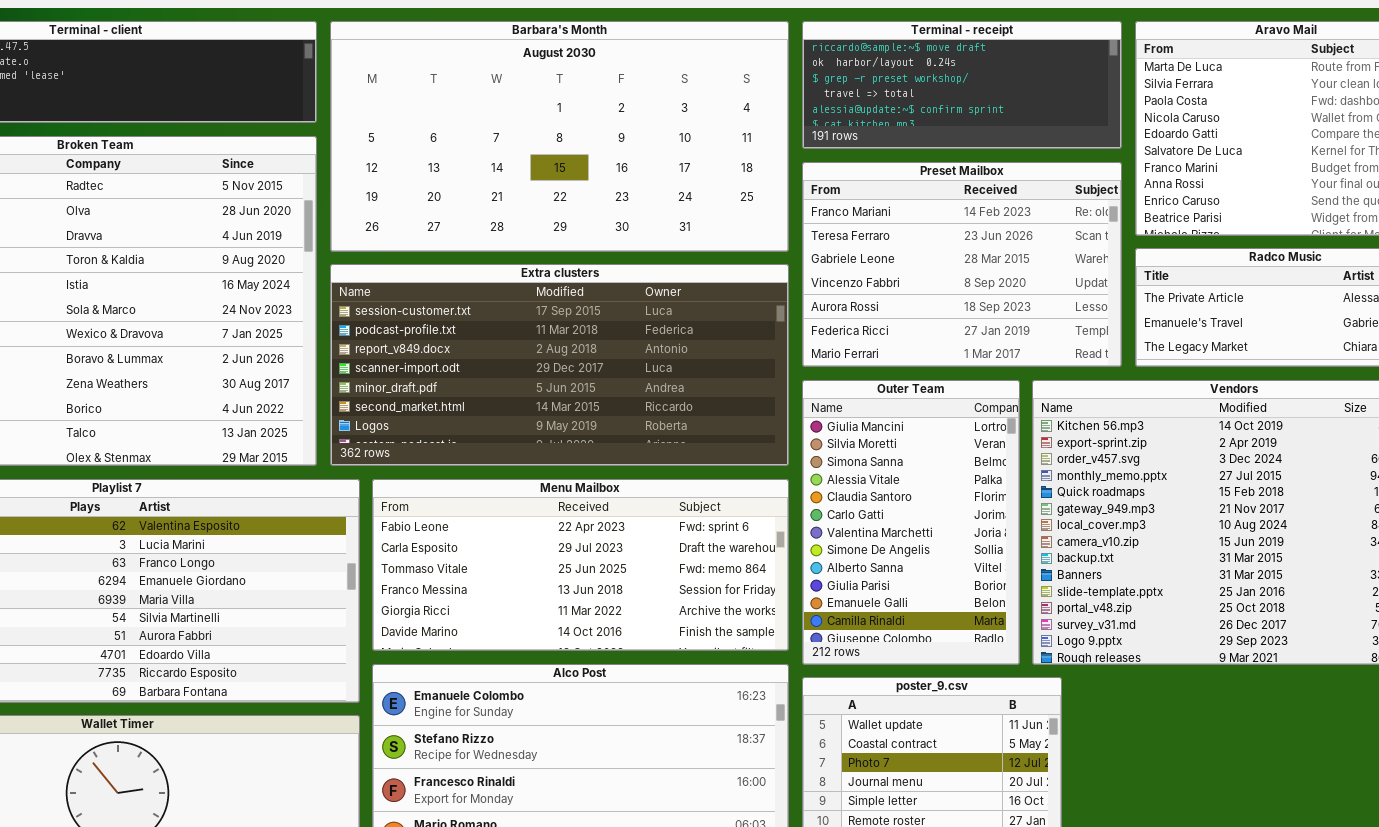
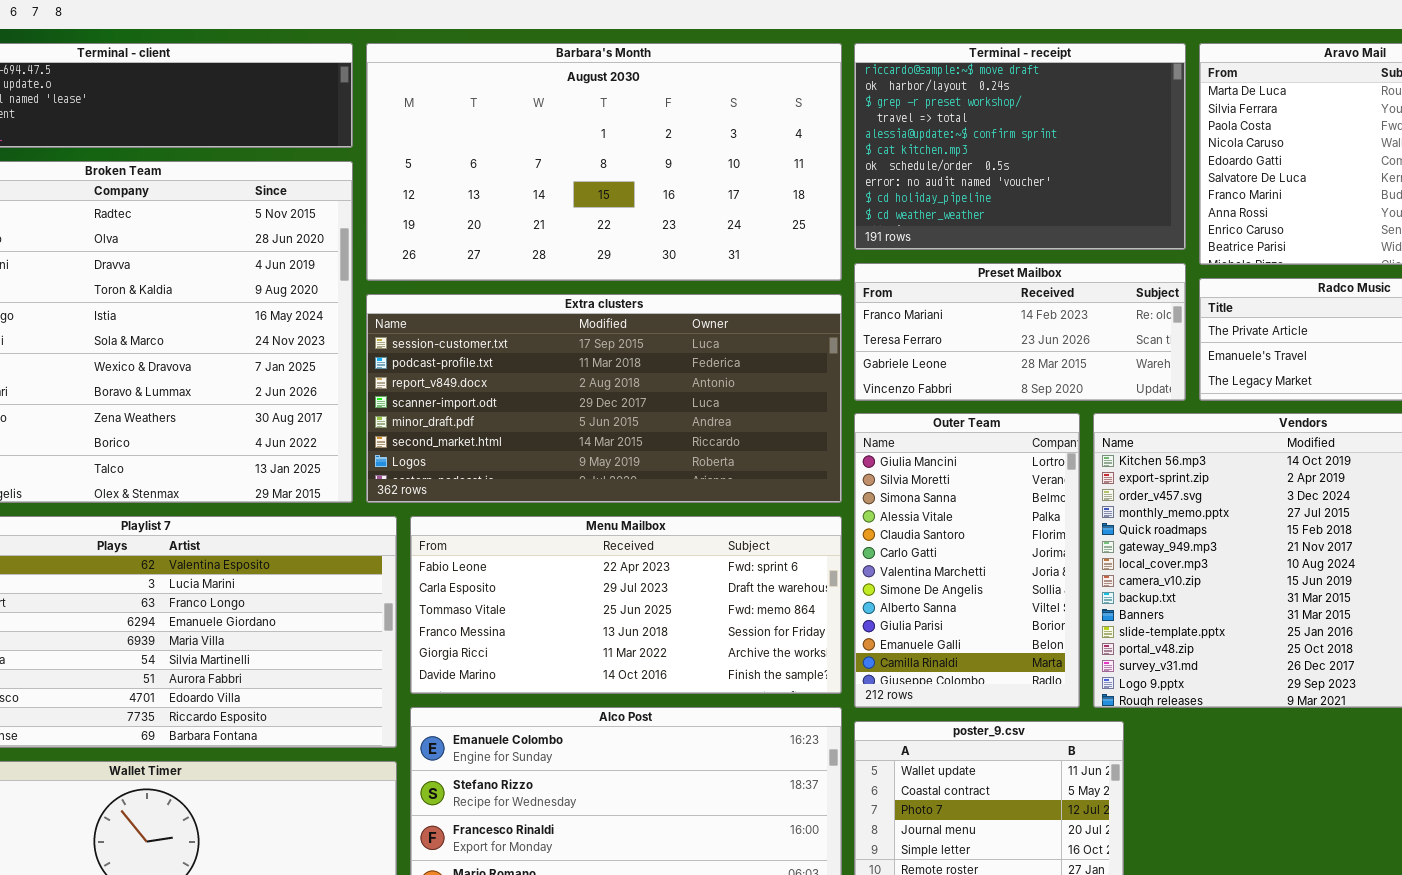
Terminal - receipt: [802,21,1122,149] -> [854,43,1186,250], resized
Preset Mailbox: [802,162,1122,367] -> [854,263,1186,401], resized

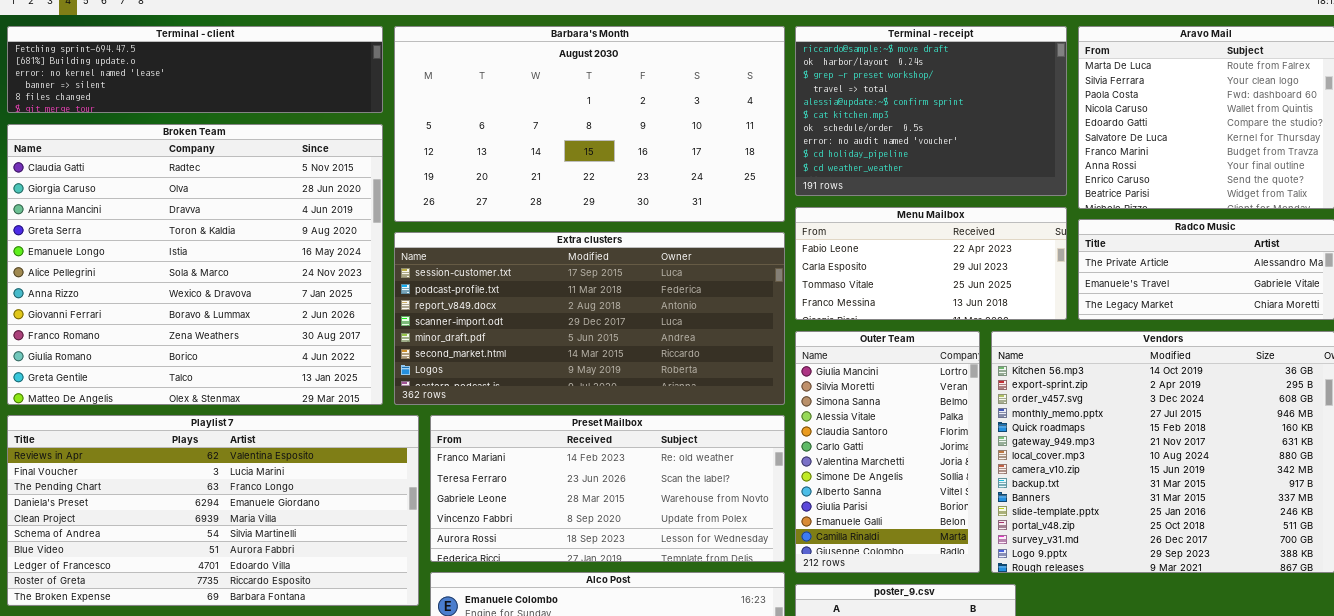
Preset Mailbox: [854,263,1186,401] -> [430,415,785,562], moved, resized
Menu Mailbox: [410,516,842,694] -> [795,207,1067,320], moved, resized

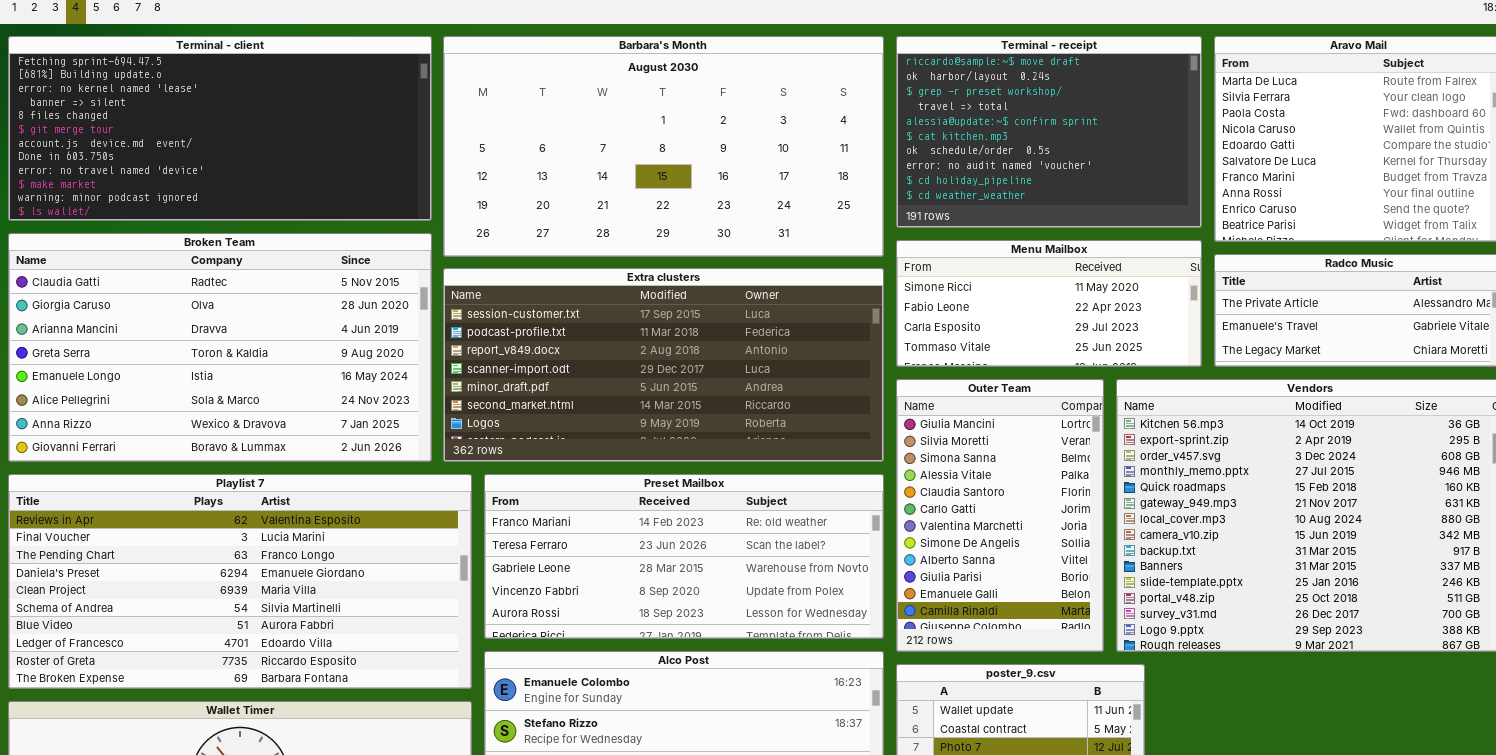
Terminal - client: [7,26,383,113] -> [8,36,432,221], resized
Broken Team: [7,124,383,405] -> [8,233,432,462], resized
Menu Mailbox: [795,207,1067,320] -> [896,240,1202,367], scrolled up 1 row

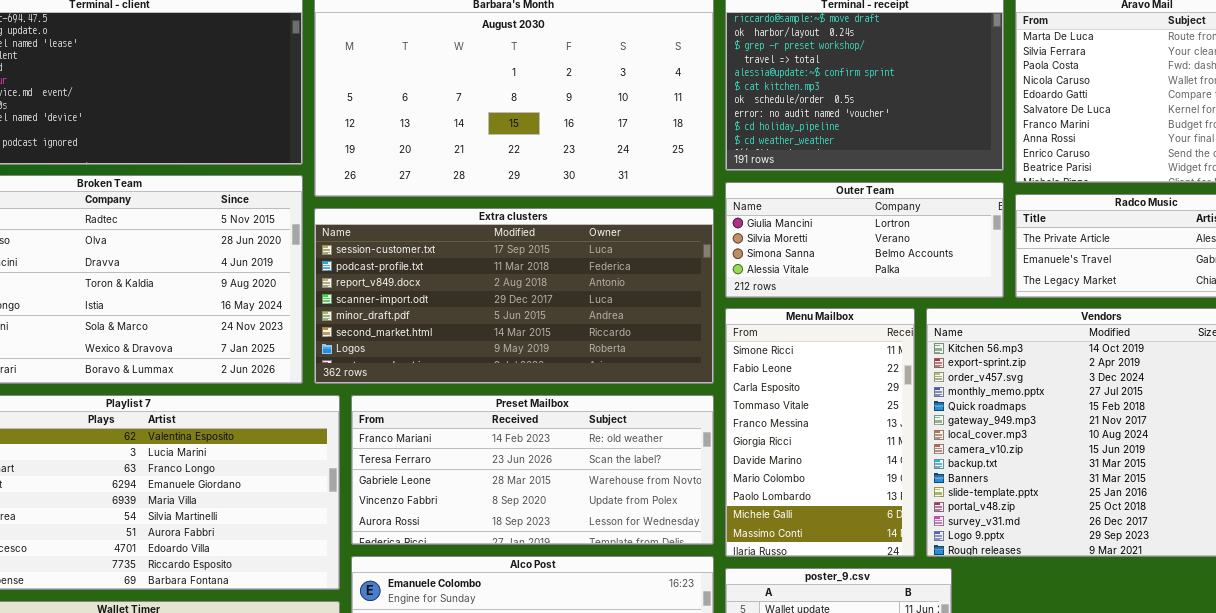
Menu Mailbox: [896,240,1202,367] -> [725,308,915,557], moved, resized
Outer Team: [896,379,1104,652] -> [725,182,1004,298], moved, resized

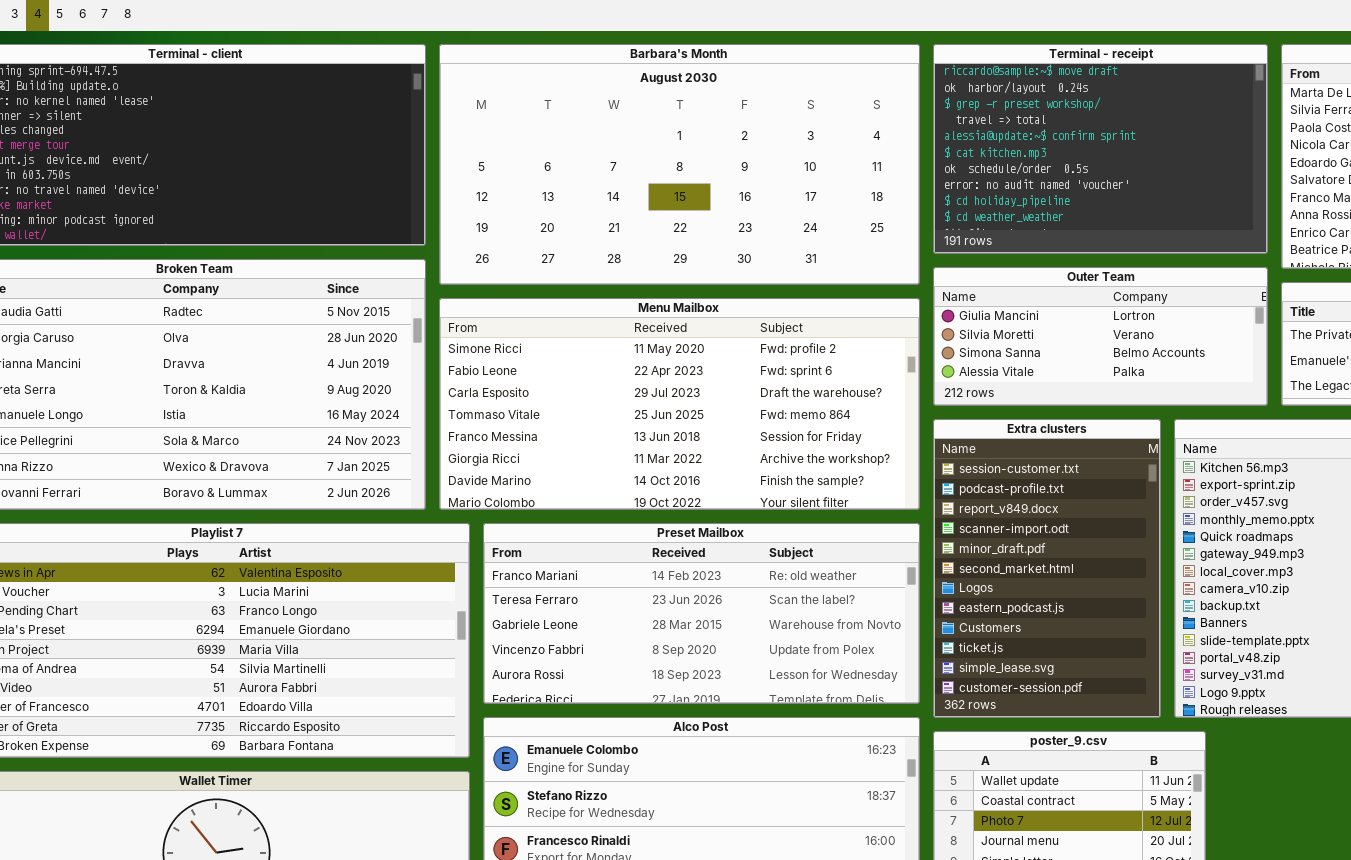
Extra clusters: [314,208,714,384] -> [933,419,1161,718], moved, resized
Menu Mailbox: [725,308,915,557] -> [439,298,920,510], moved, resized

